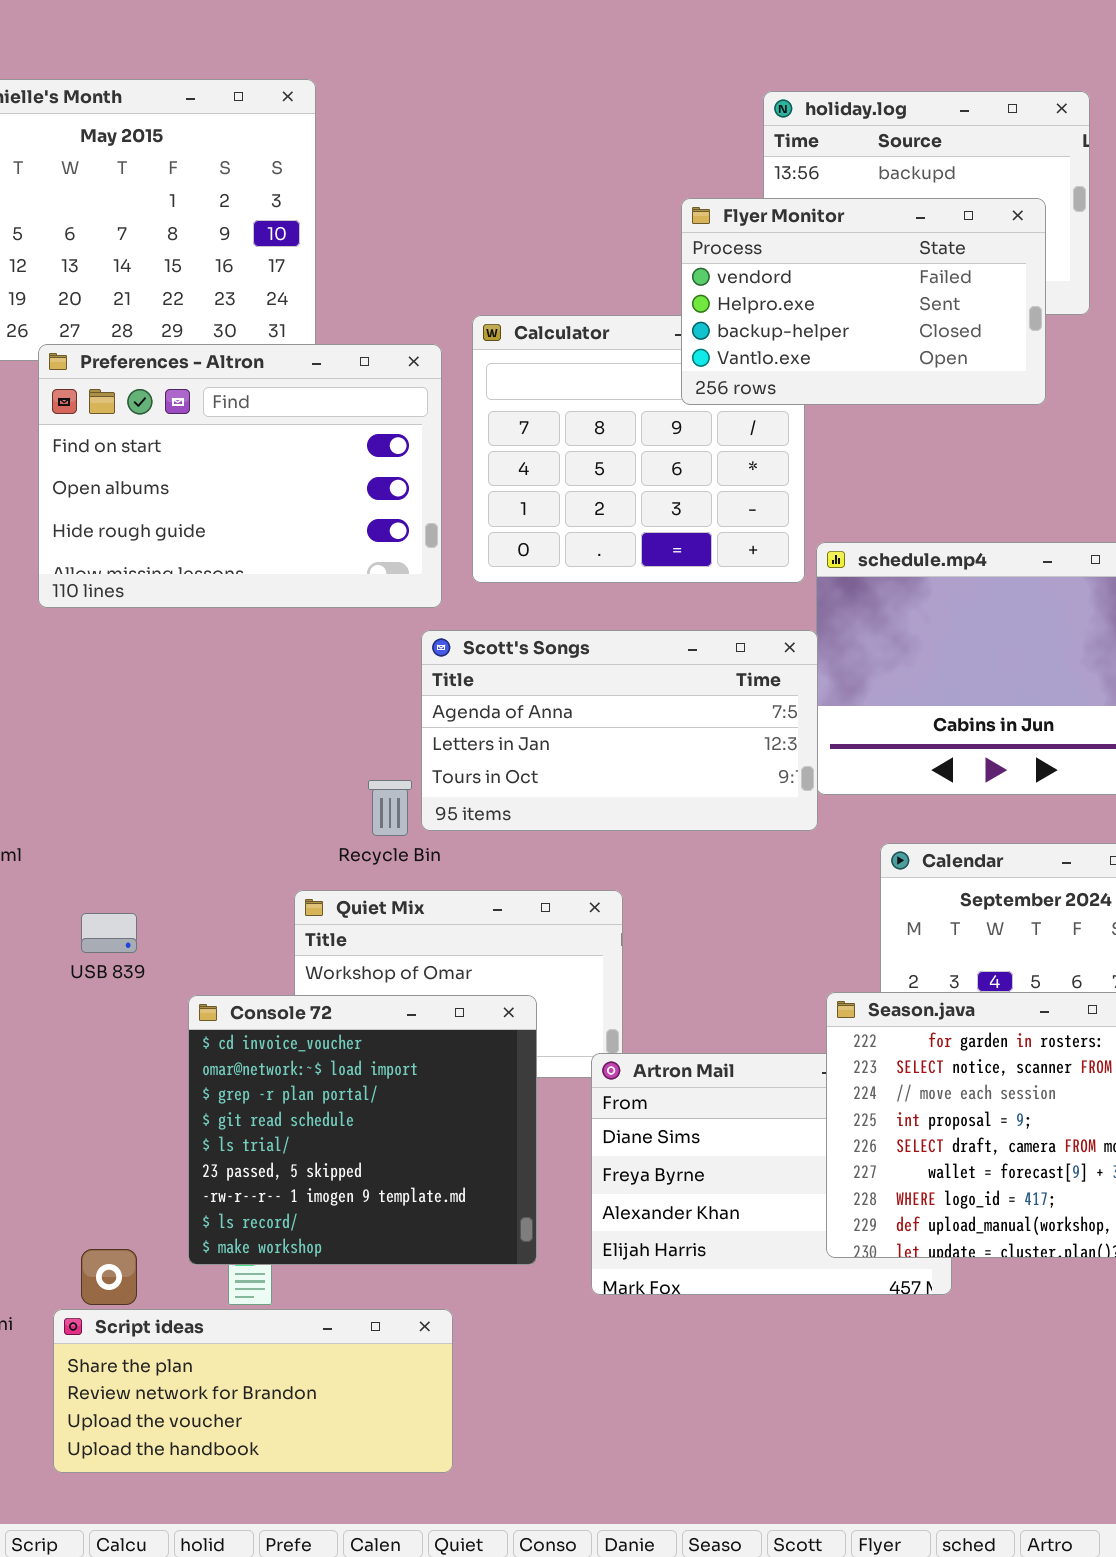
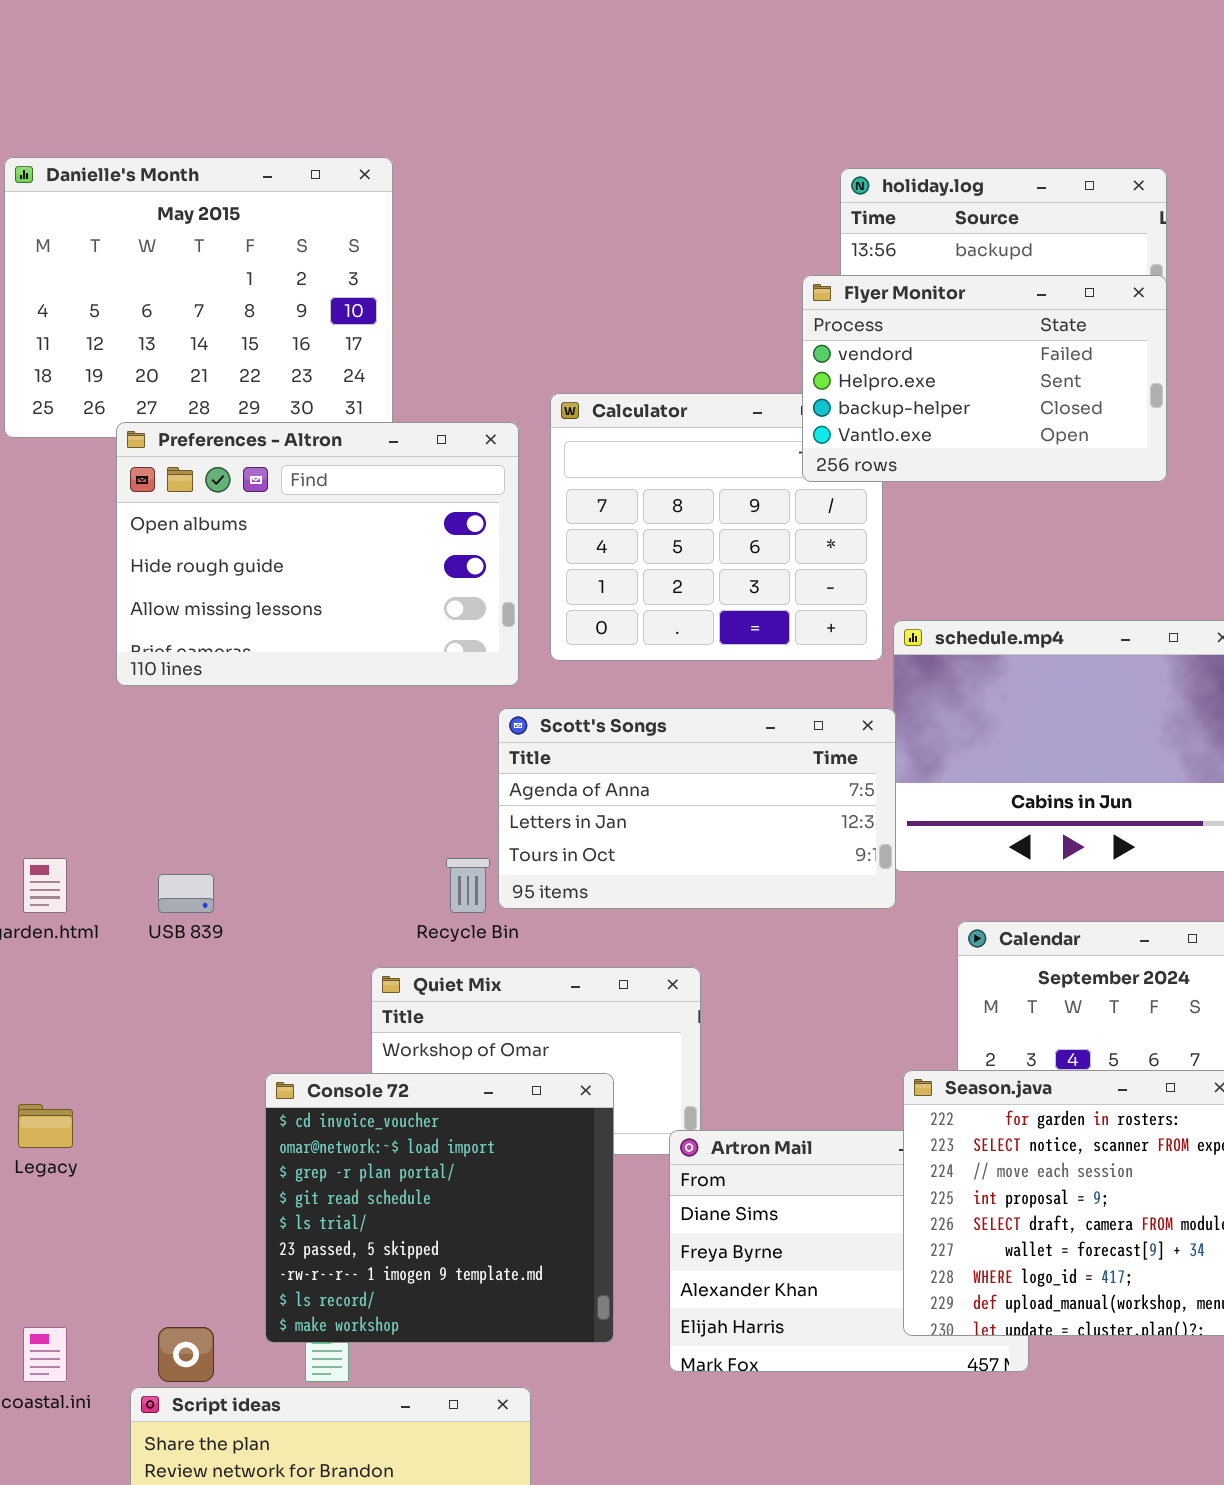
Flyer Monitor: [681,198,1046,405] -> [802,275,1167,482], moved
Preferences - Altron: [38,344,442,608] -> [116,422,519,686], scrolled down 1 row
USB 839: [81,913,137,953] -> [158,874,214,913], moved

